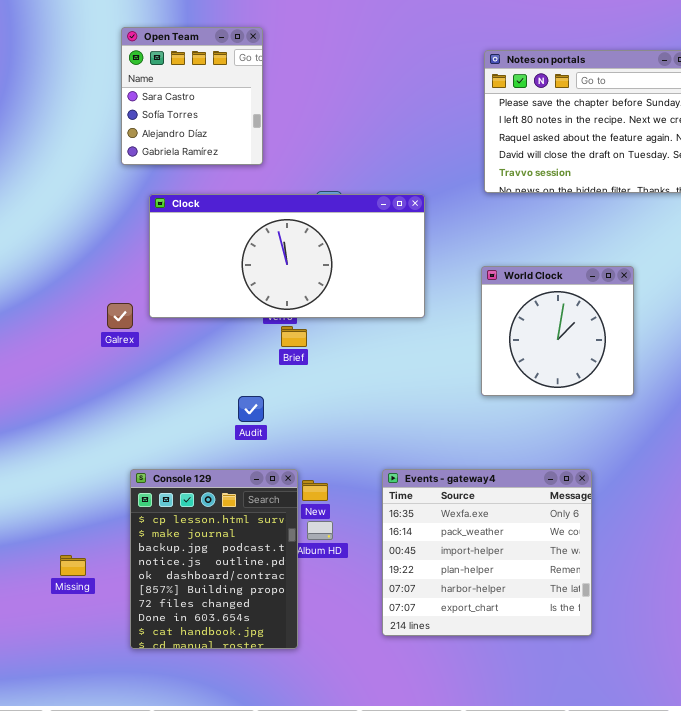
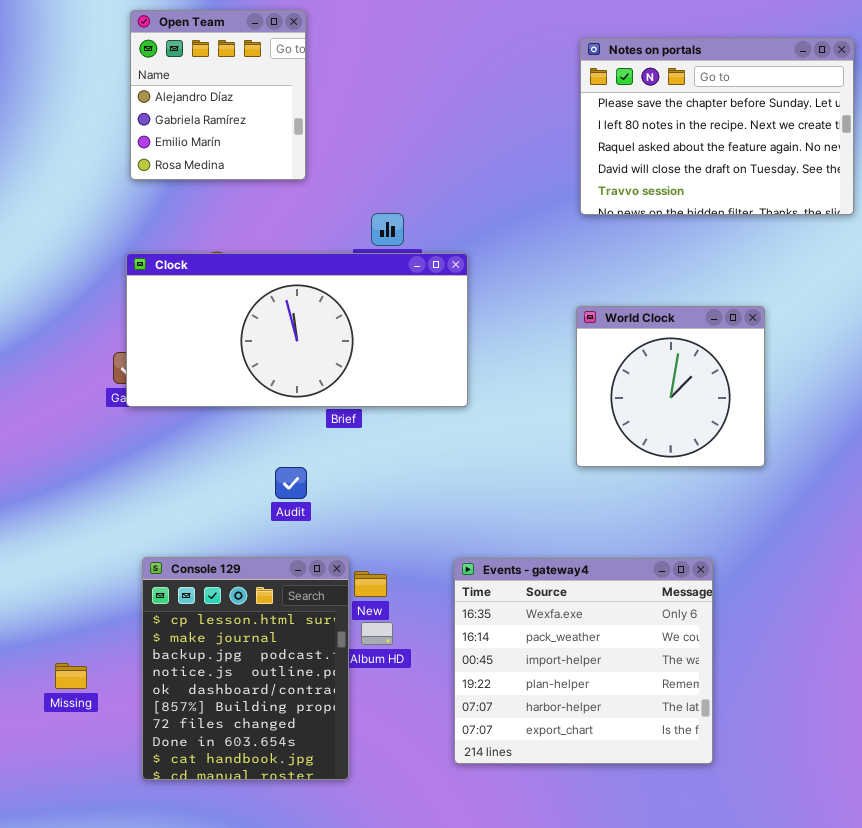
Open Team: [121,27,263,165] -> [130,10,306,180], scrolled down 2 rows
Clock: [149,194,425,318] -> [126,253,468,407], moved

